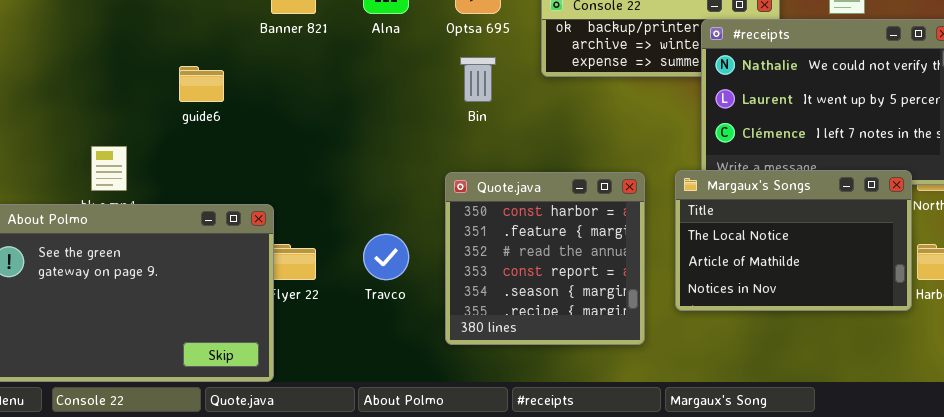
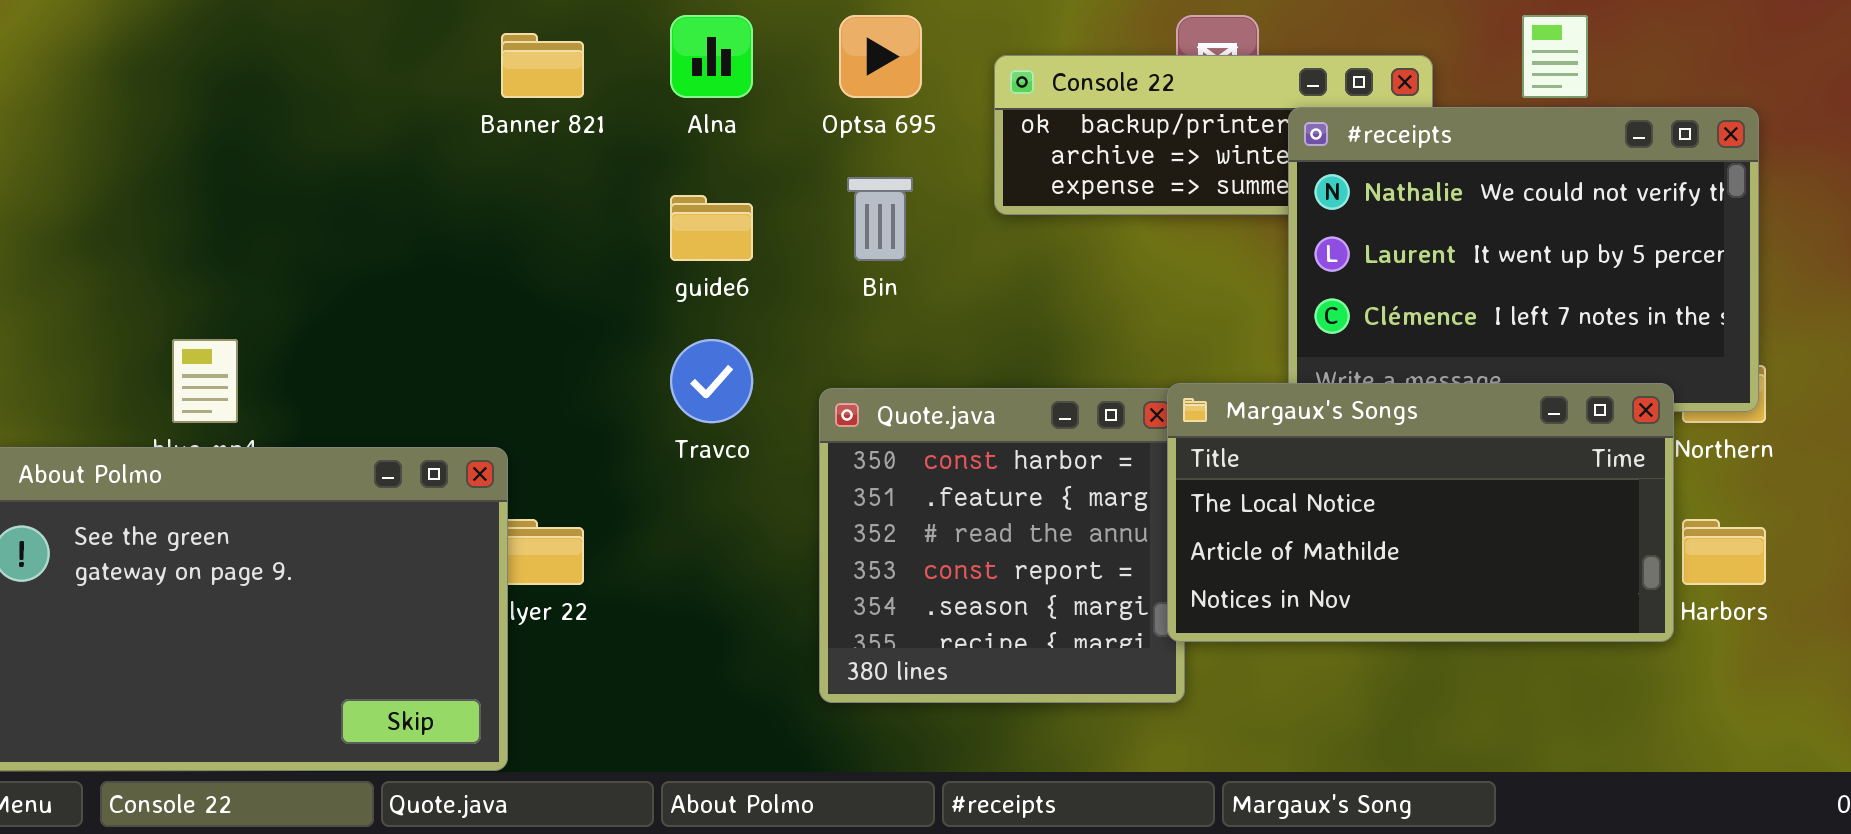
guide6: [179,66,224,102] -> [670,195,753,261], moved
Margaux's Songs: [675,170,912,311] -> [1167,383,1674,642], resized
Travco: [363,234,409,280] -> [670,339,753,423], moved

